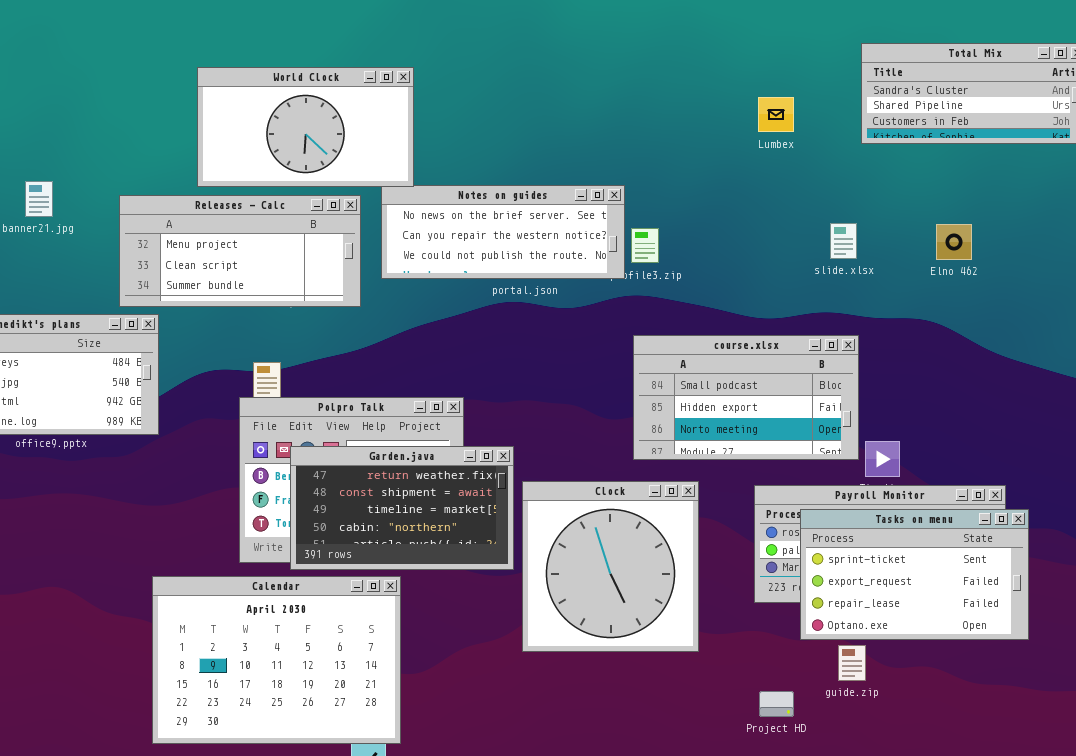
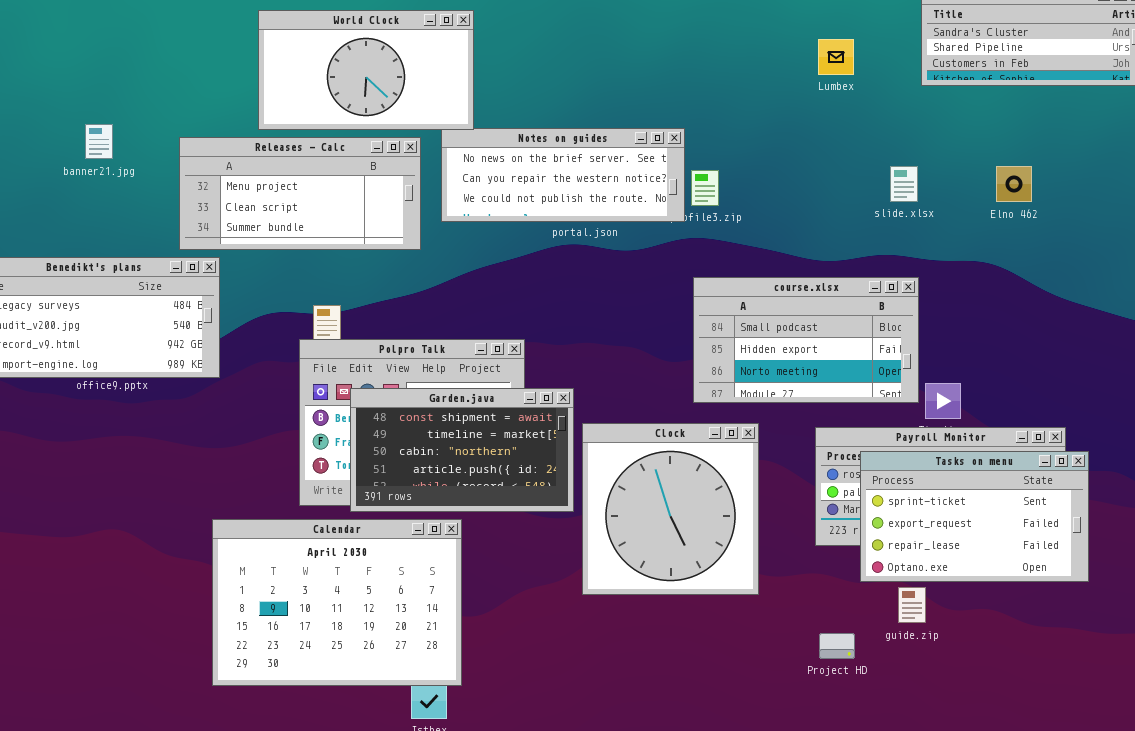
Garden.java: [290,446,514,570] -> [350,388,574,512], scrolled down 1 row

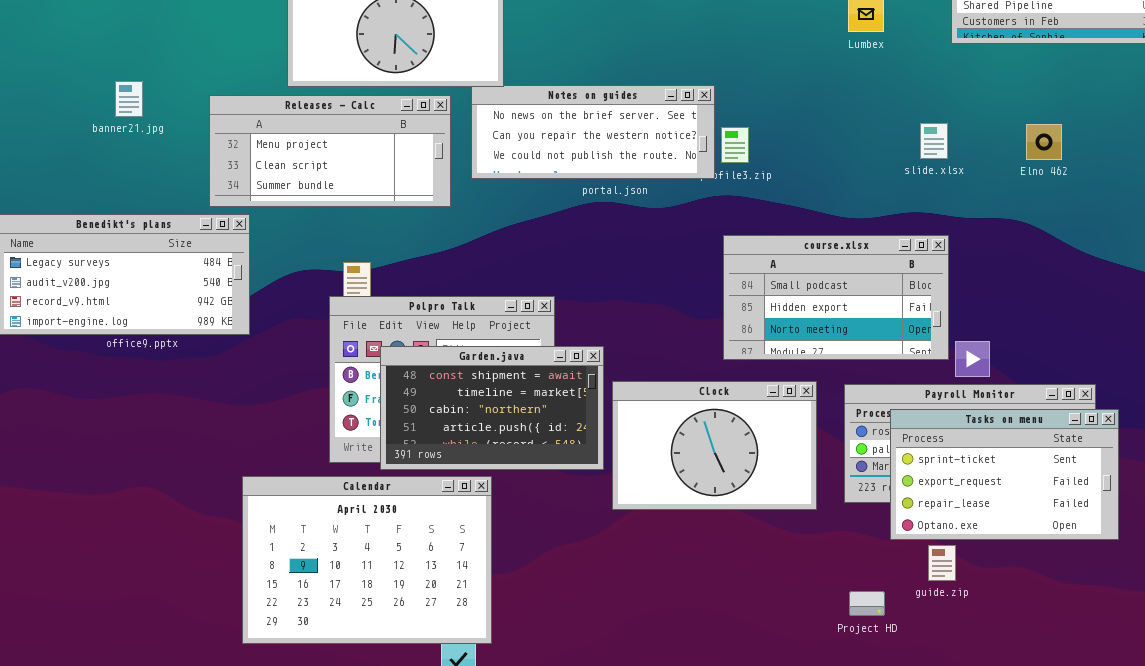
Clock: [582,423,759,595] -> [612,381,817,510], resized

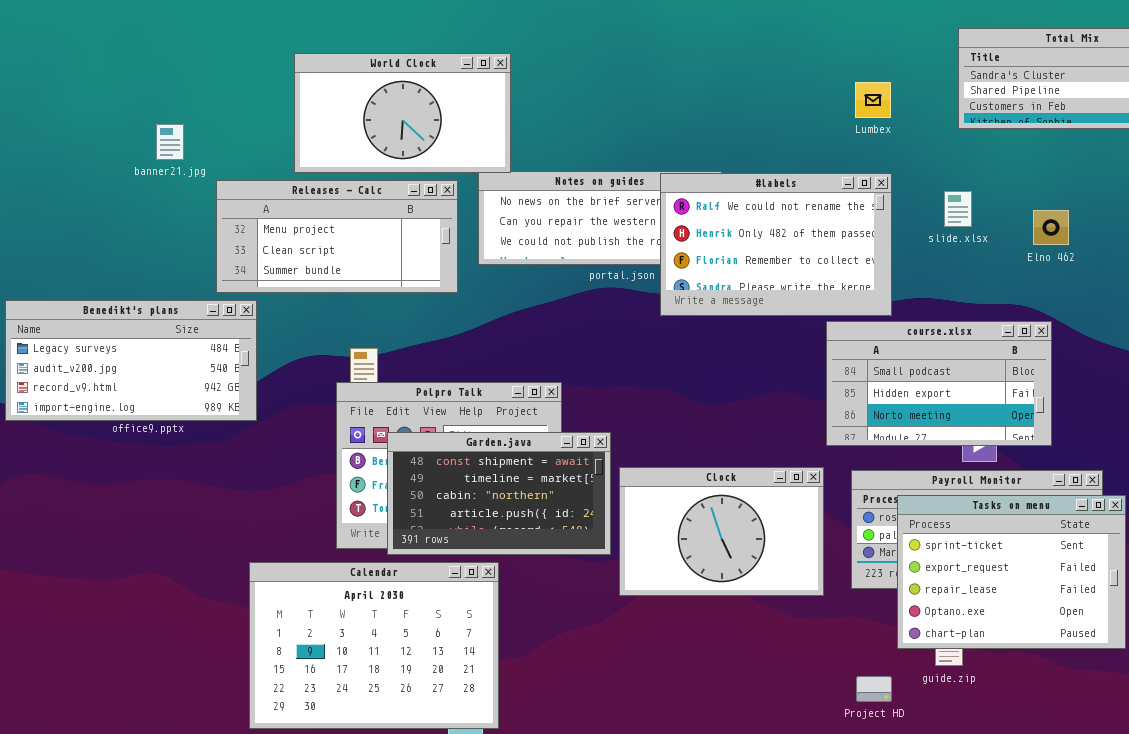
banner21.jpg: [115,81,143,117] -> [156,124,184,160], moved
#labels: none -> [660,173,892,316], opened
slide.xlsx: [920,123,948,159] -> [944,191,972,227], moved
course.xlsx: [723,235,949,360] -> [826,321,1052,446], moved
Tasks on menu: [890,409,1119,540] -> [897,495,1126,649], resized

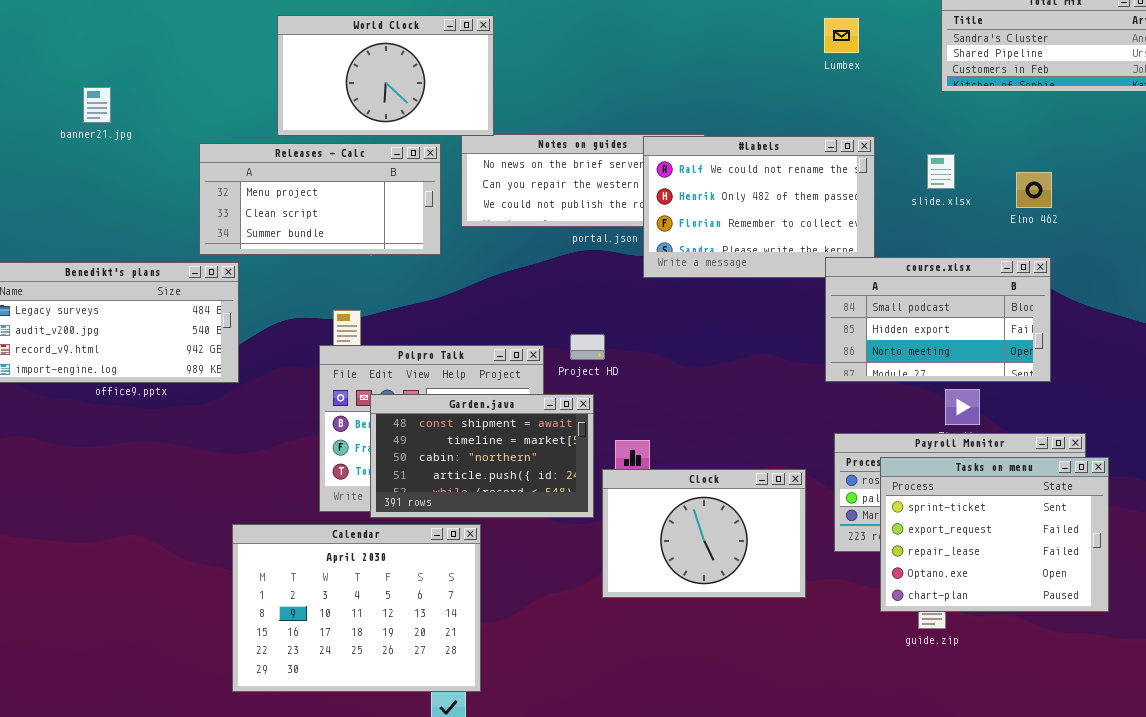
Lumbex: [855,82,891,118] -> [824,18,859,53], moved
banner21.jpg: [156,124,184,160] -> [83,87,111,123], moved
course.xlsx: [826,321,1052,446] -> [825,257,1051,382], moved
Clock: [619,467,824,596] -> [602,469,806,598], moved
Project HD: [856,676,892,702] -> [570,334,605,360], moved

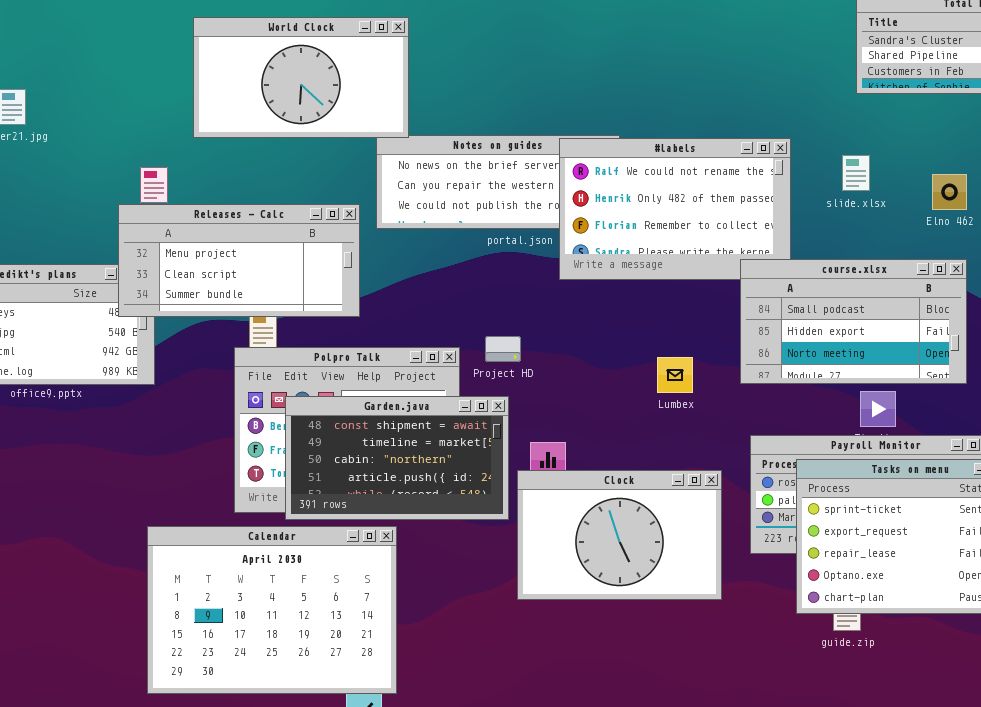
Lumbex: [824,18,859,53] -> [657,357,693,393], moved
Releases - Calc: [199,143,441,255] -> [118,204,360,317], moved

